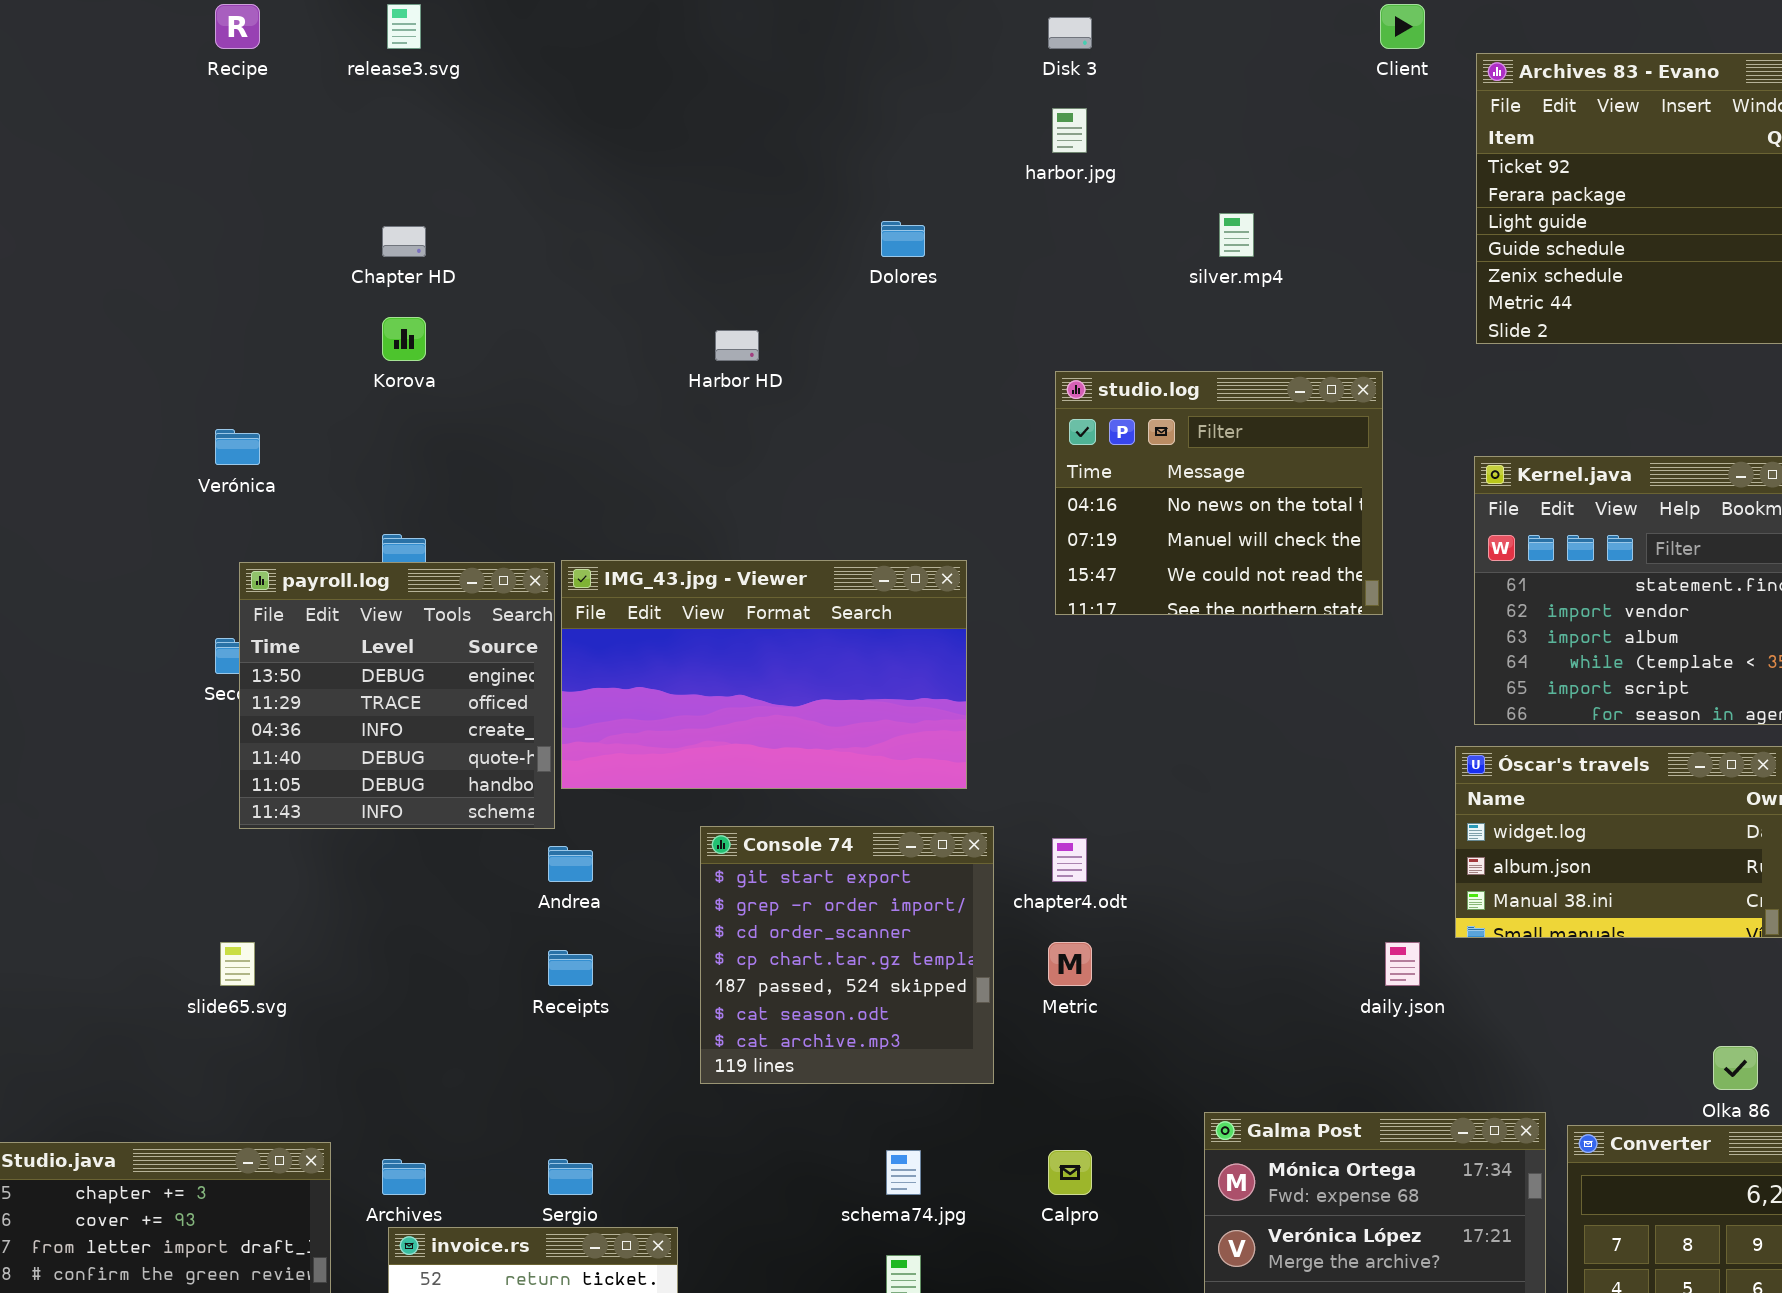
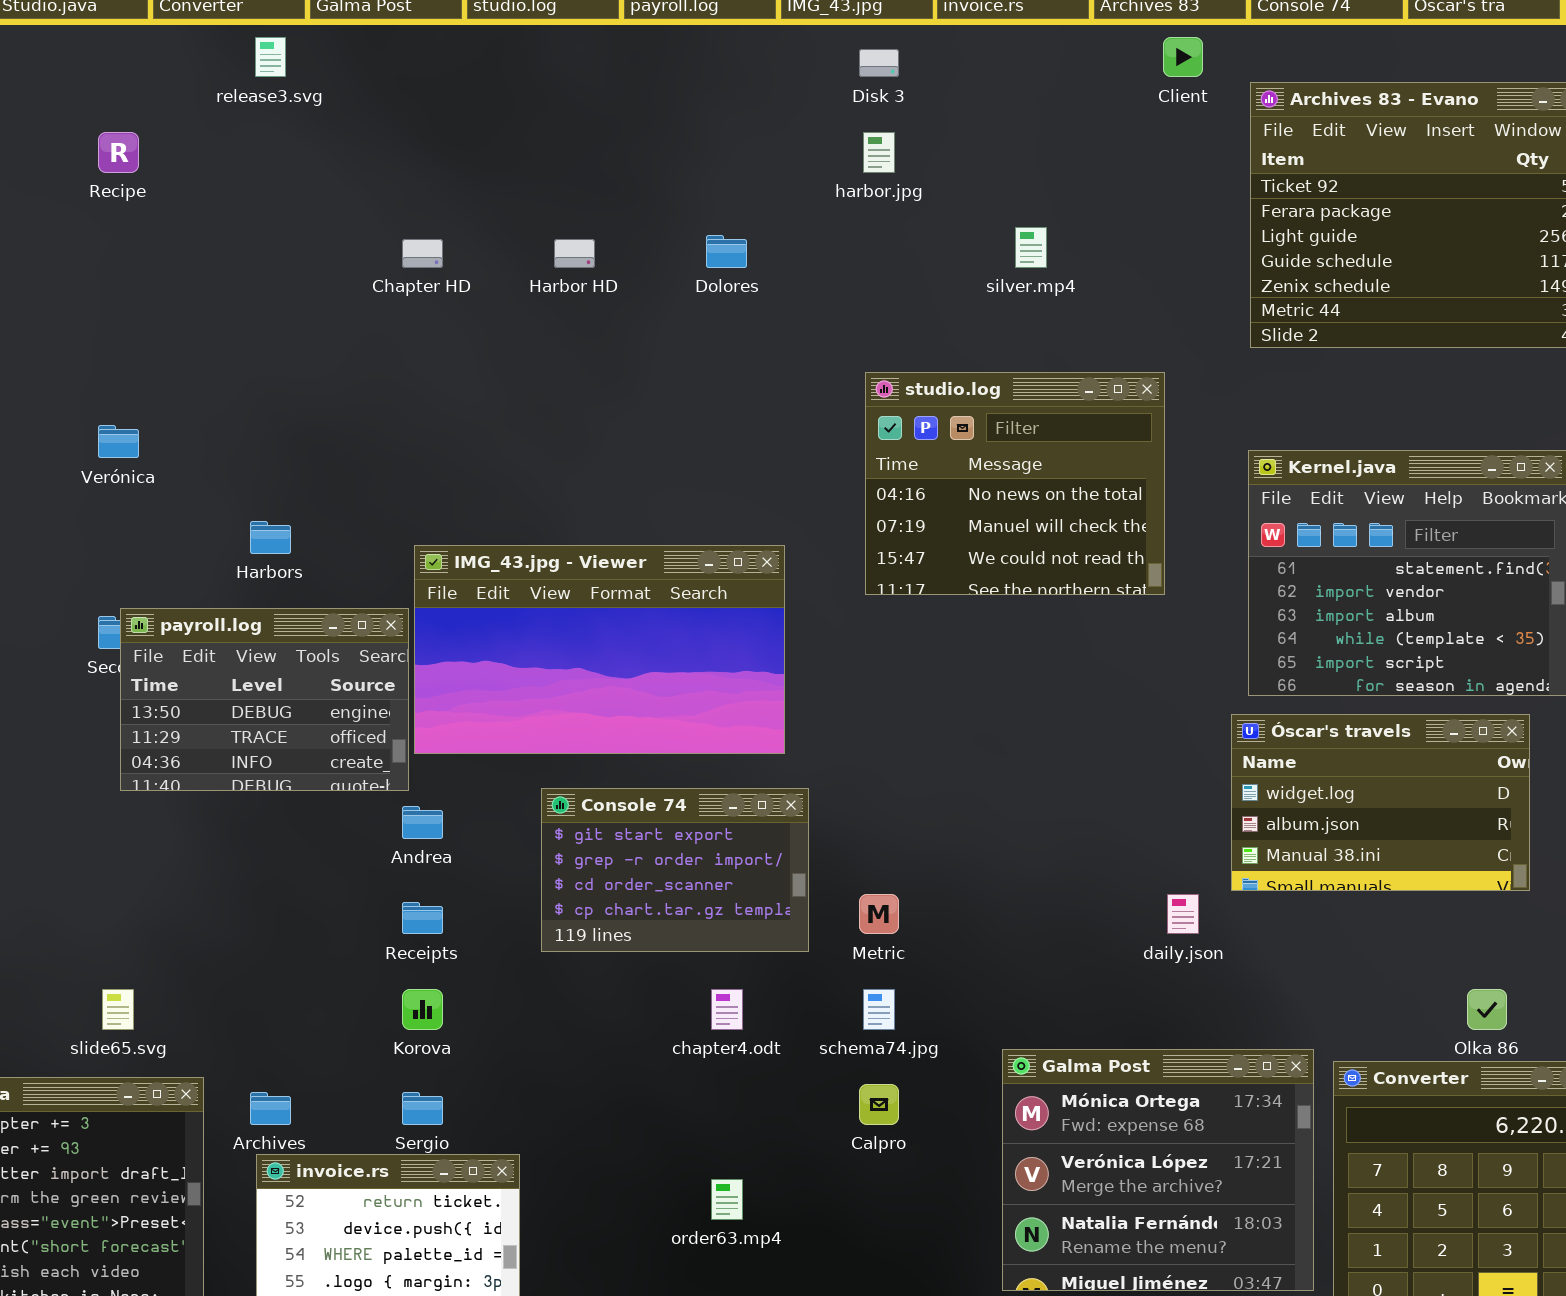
Recipe: [215,4,260,49] -> [98,132,139,173], moved
Chapter HD: [382,226,426,257] -> [402,239,443,268], moved
Korova: [382,317,426,361] -> [402,989,443,1030], moved
Harbor HD: [715,330,759,361] -> [554,239,595,268], moved
payroll.log: [239,562,555,829] -> [120,608,409,791], resized
Console 74: [700,826,994,1084] -> [541,788,809,952], resized
chapter4.odt: [1052,838,1087,882] -> [711,989,743,1030], moved
slide65.svg: [220,942,255,986] -> [102,989,134,1030], moved
schema74.jpg: [886,1150,921,1195] -> [863,989,895,1030], moved

